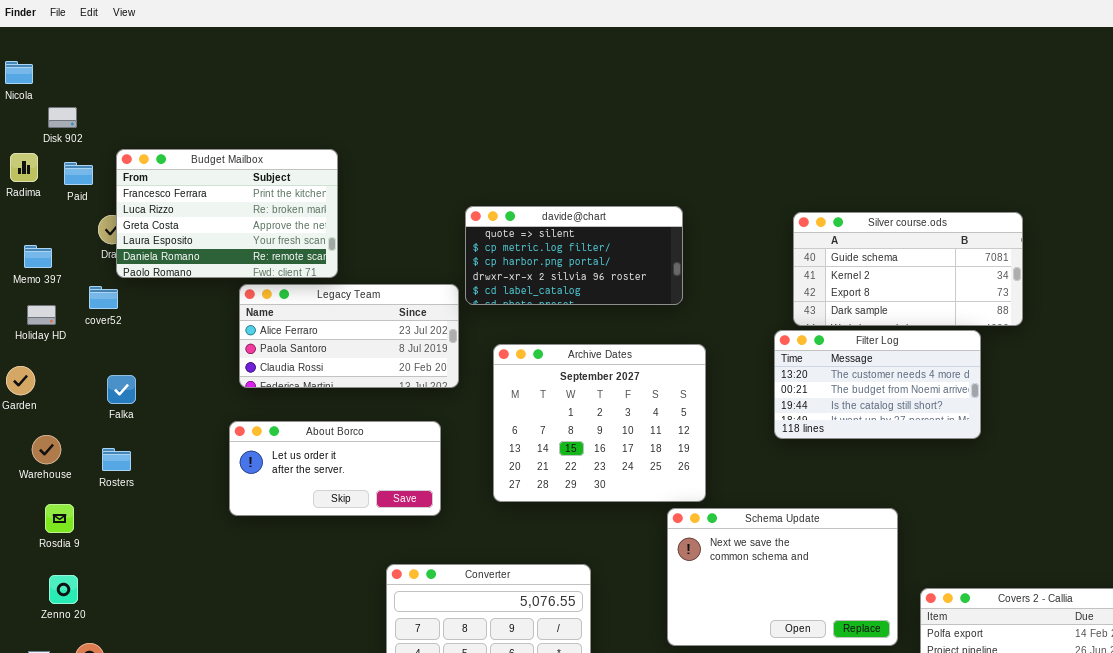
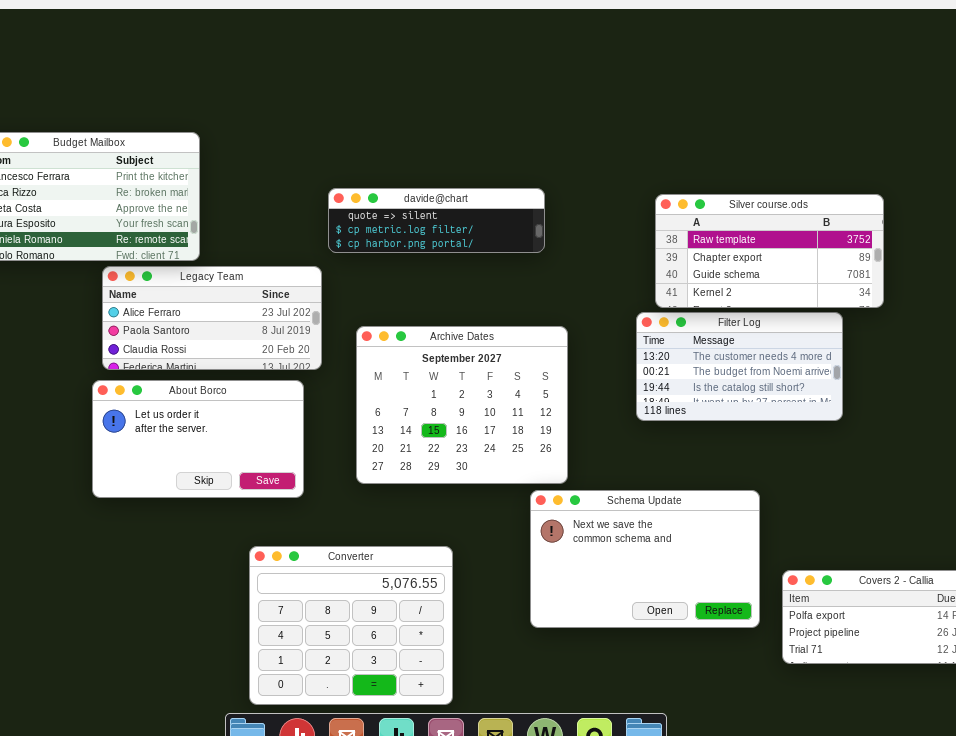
davide@chart: [465,206,683,305] -> [328,188,545,253], resized
Silver course.ods: [793,212,1023,326] -> [655,194,884,308], scrolled up 2 rows
About Borco: [229,421,441,516] -> [92,380,304,498], resized

